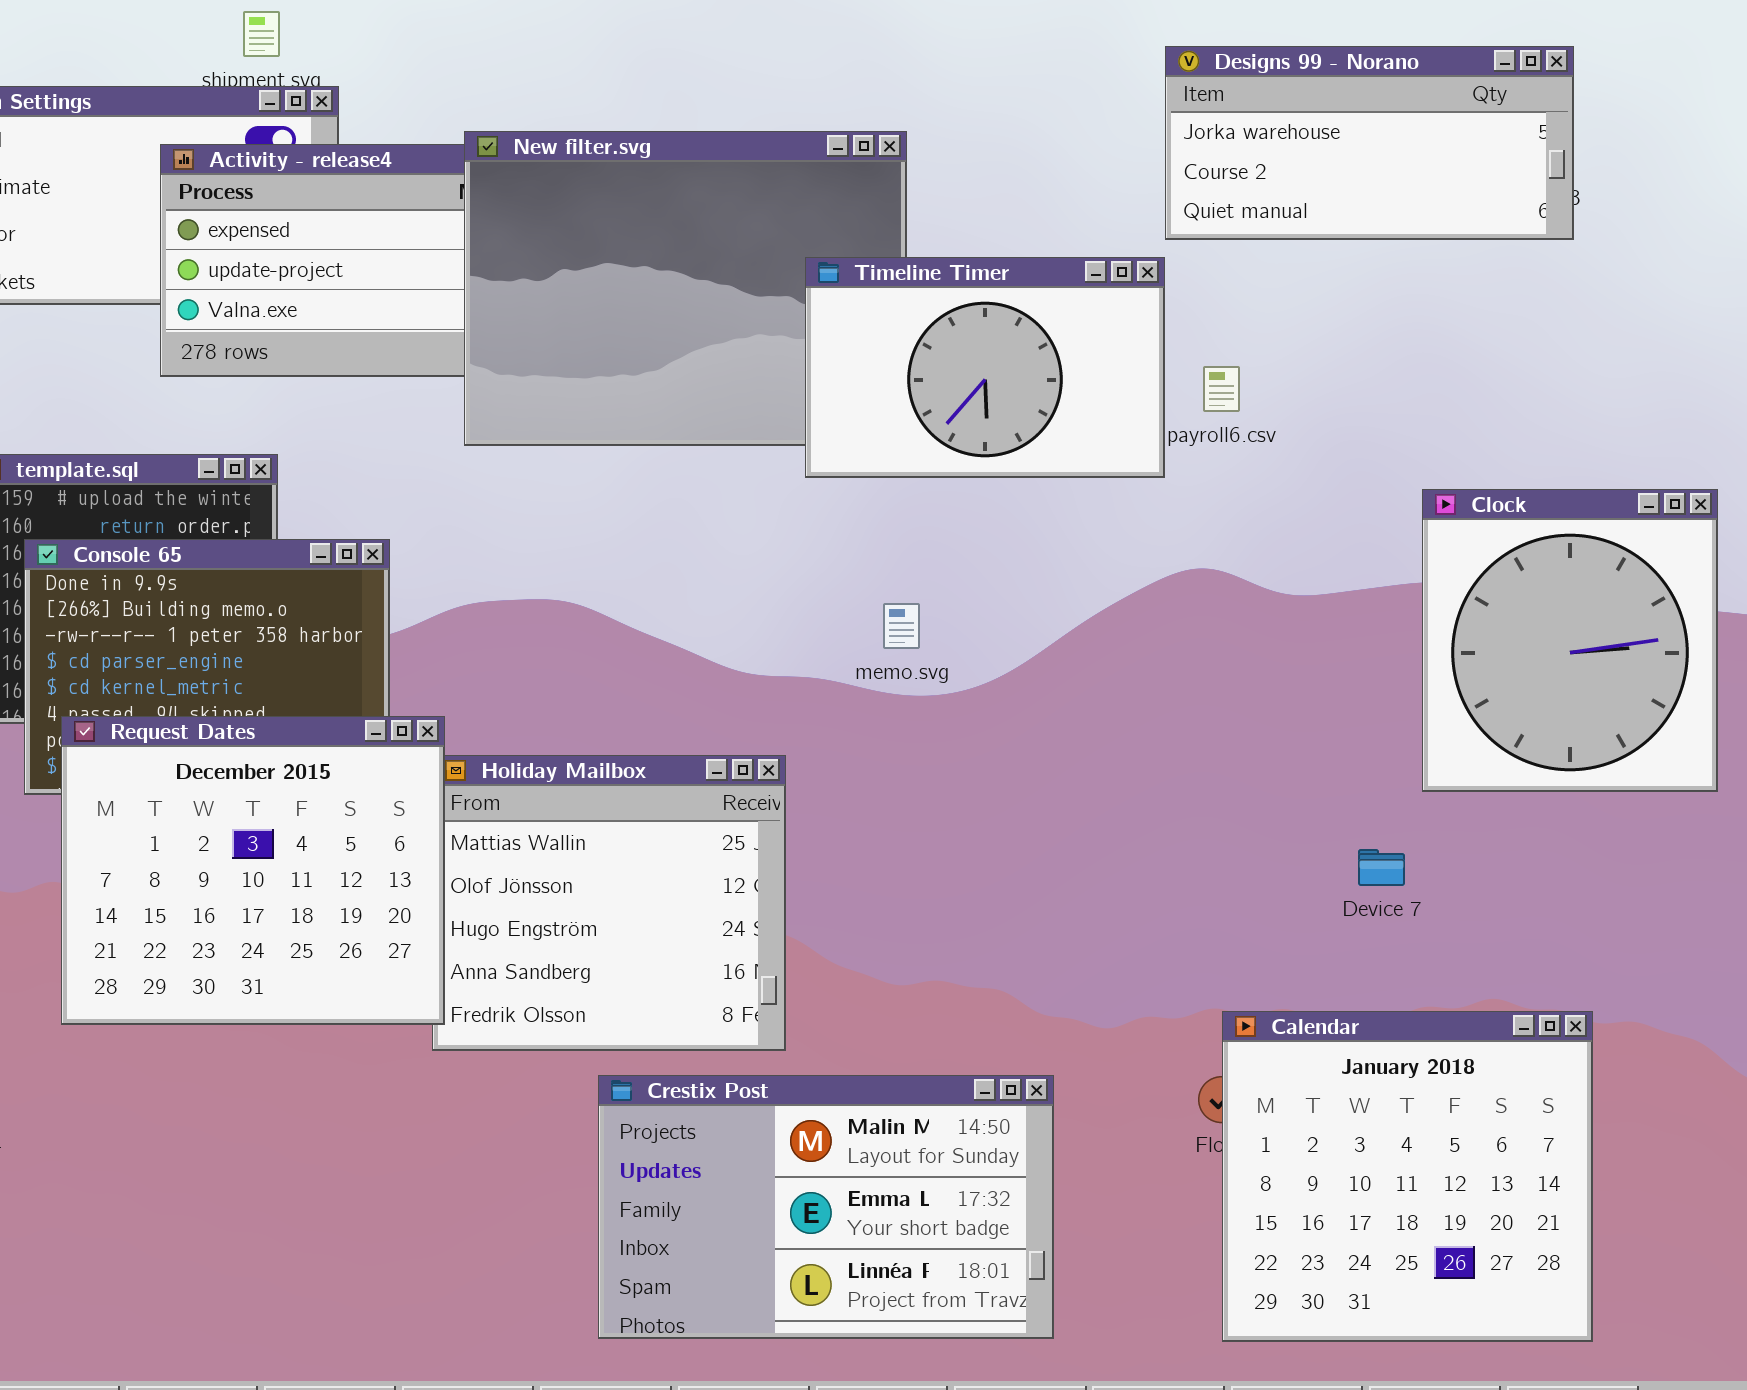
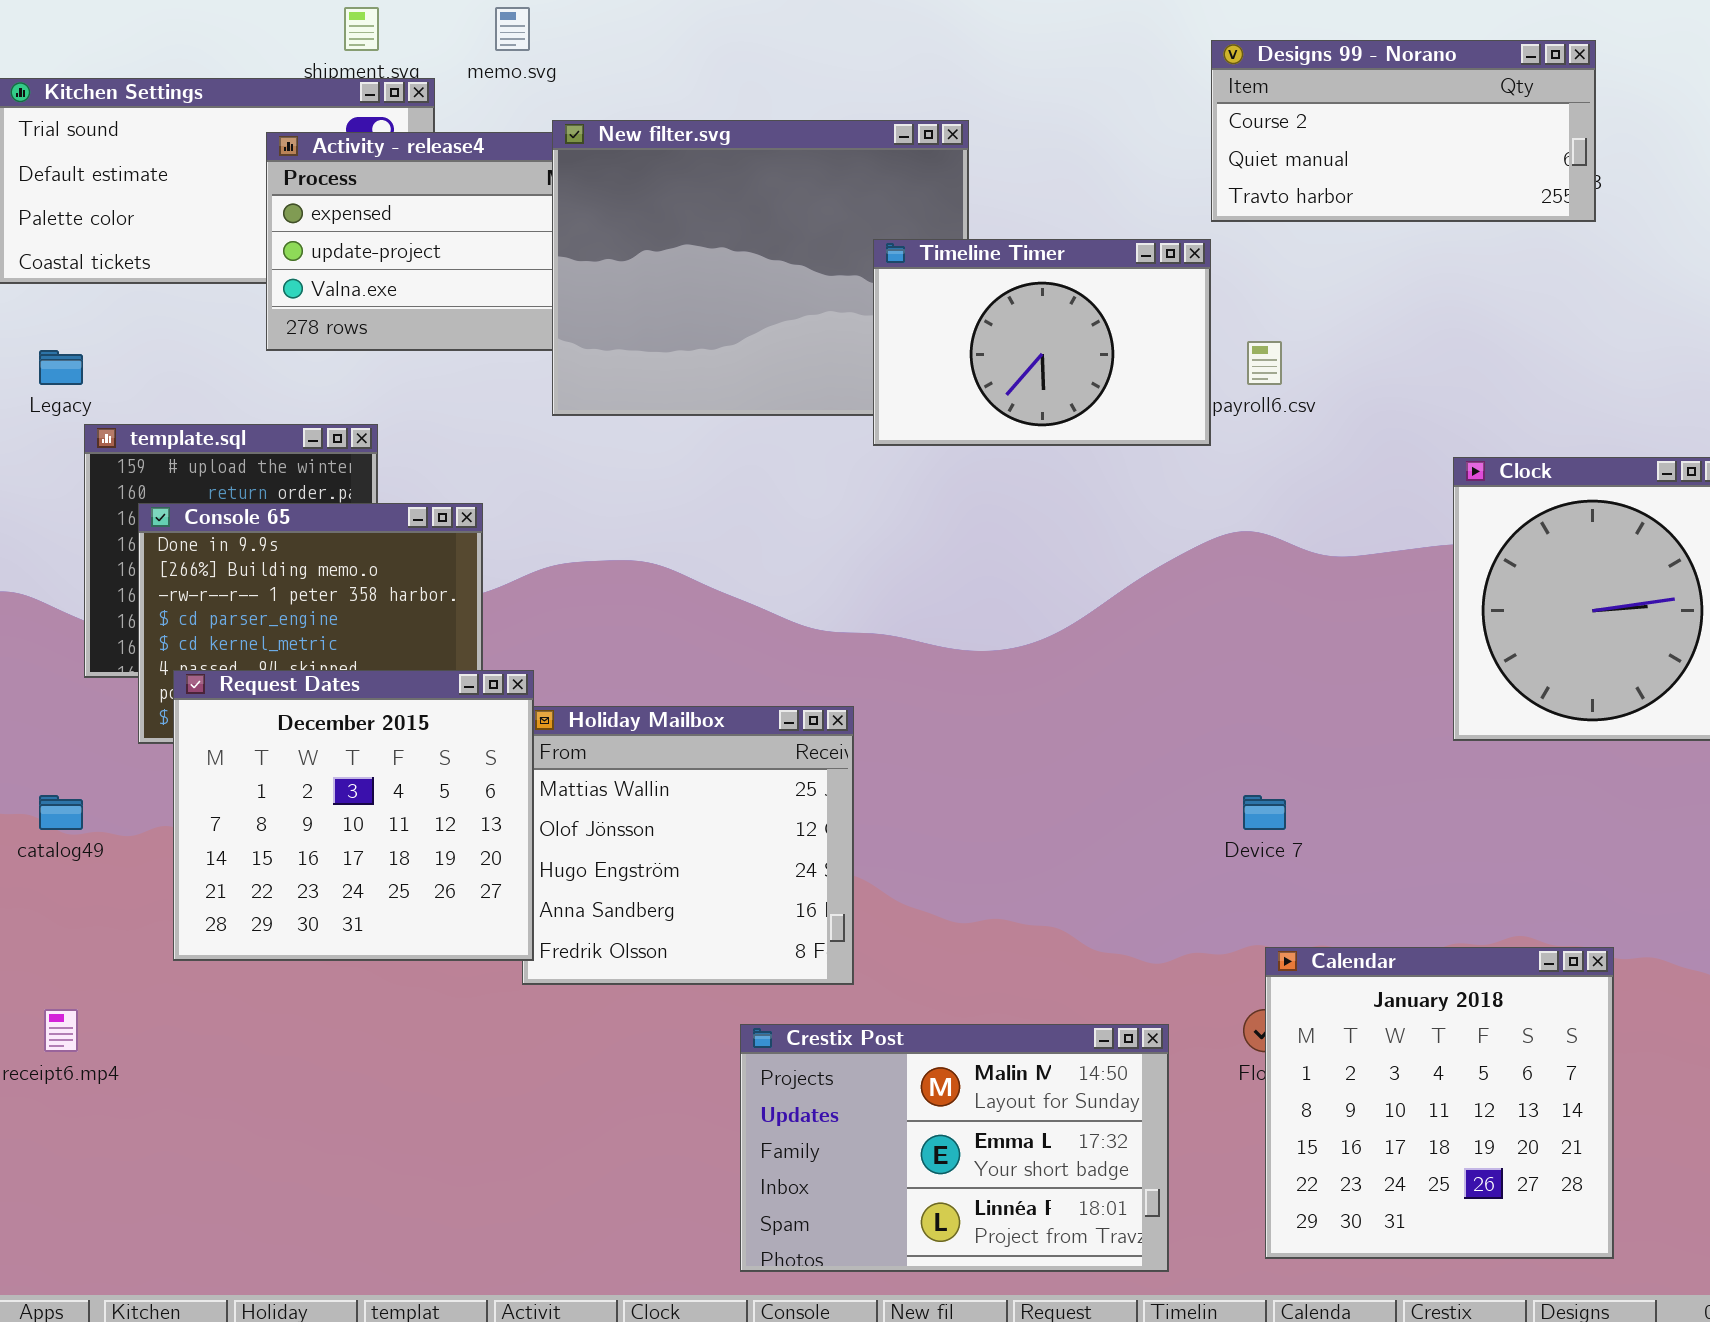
Designs 99 - Norano: [1165,46,1574,240] -> [1211,40,1596,222], scrolled down 1 row
memo.svg: [883,603,920,649] -> [495,7,530,51], moved
Device 7: [1358,849,1405,886] -> [1243,795,1286,830], moved
Crestix Post: [598,1075,1054,1339] -> [740,1024,1169,1272], moved

